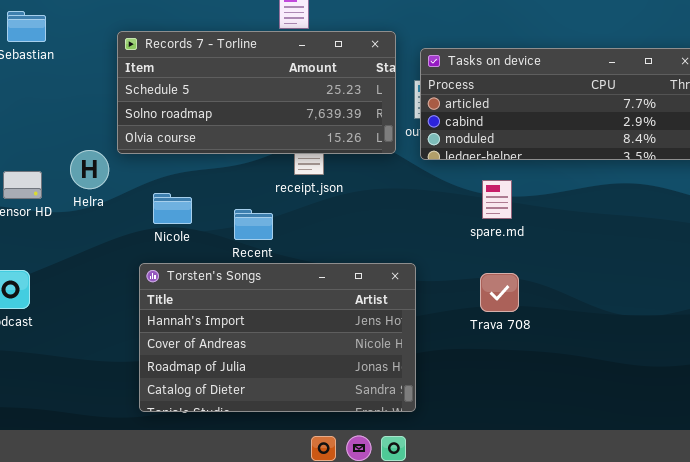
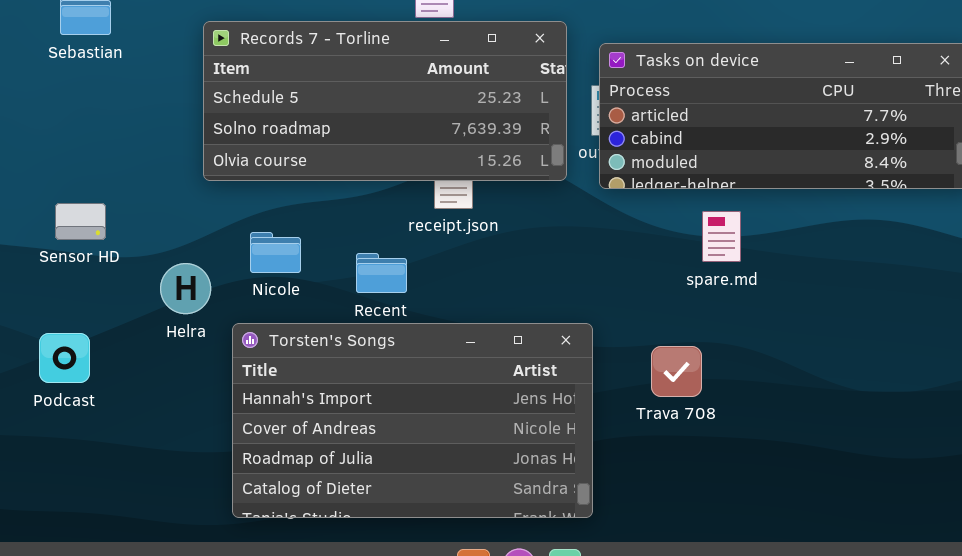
Helra: [70,150,109,189] -> [160,263,211,314], moved
spare.md: [482,180,512,219] -> [702,211,741,262], moved
Trava 708: [480,273,519,312] -> [651,346,702,397], moved

